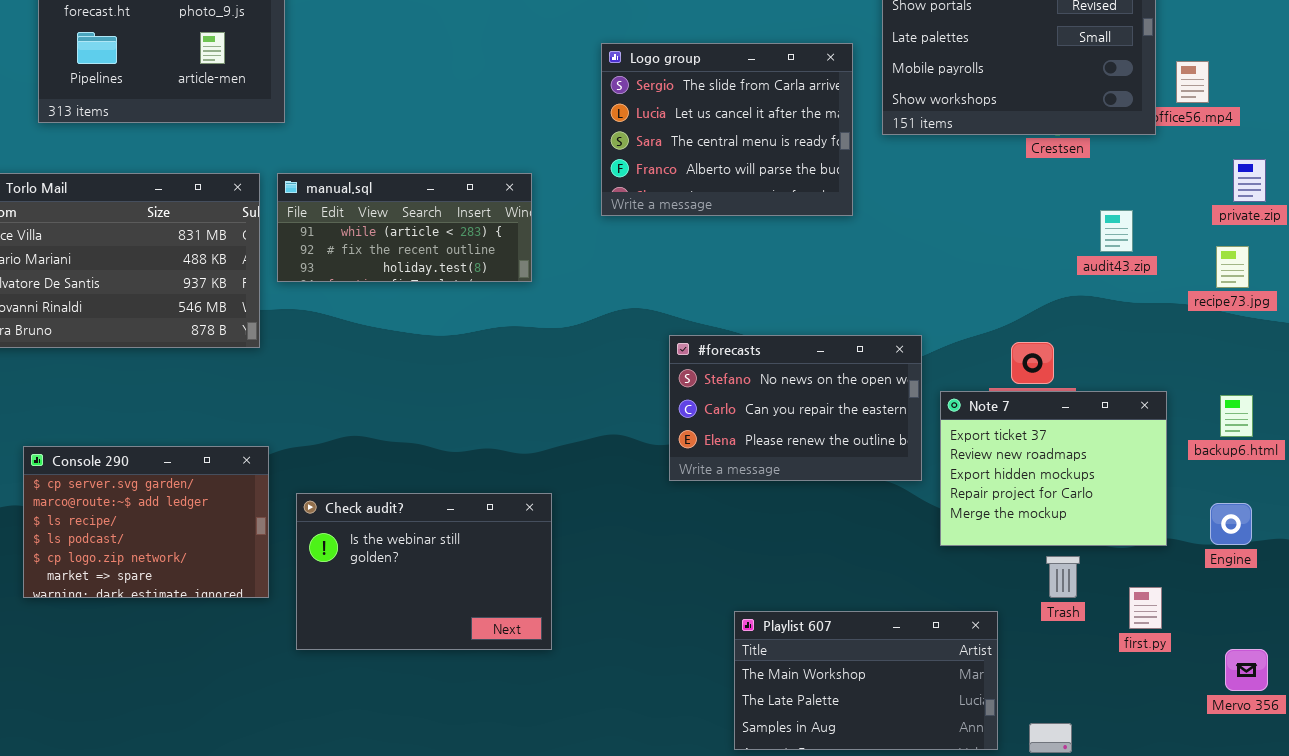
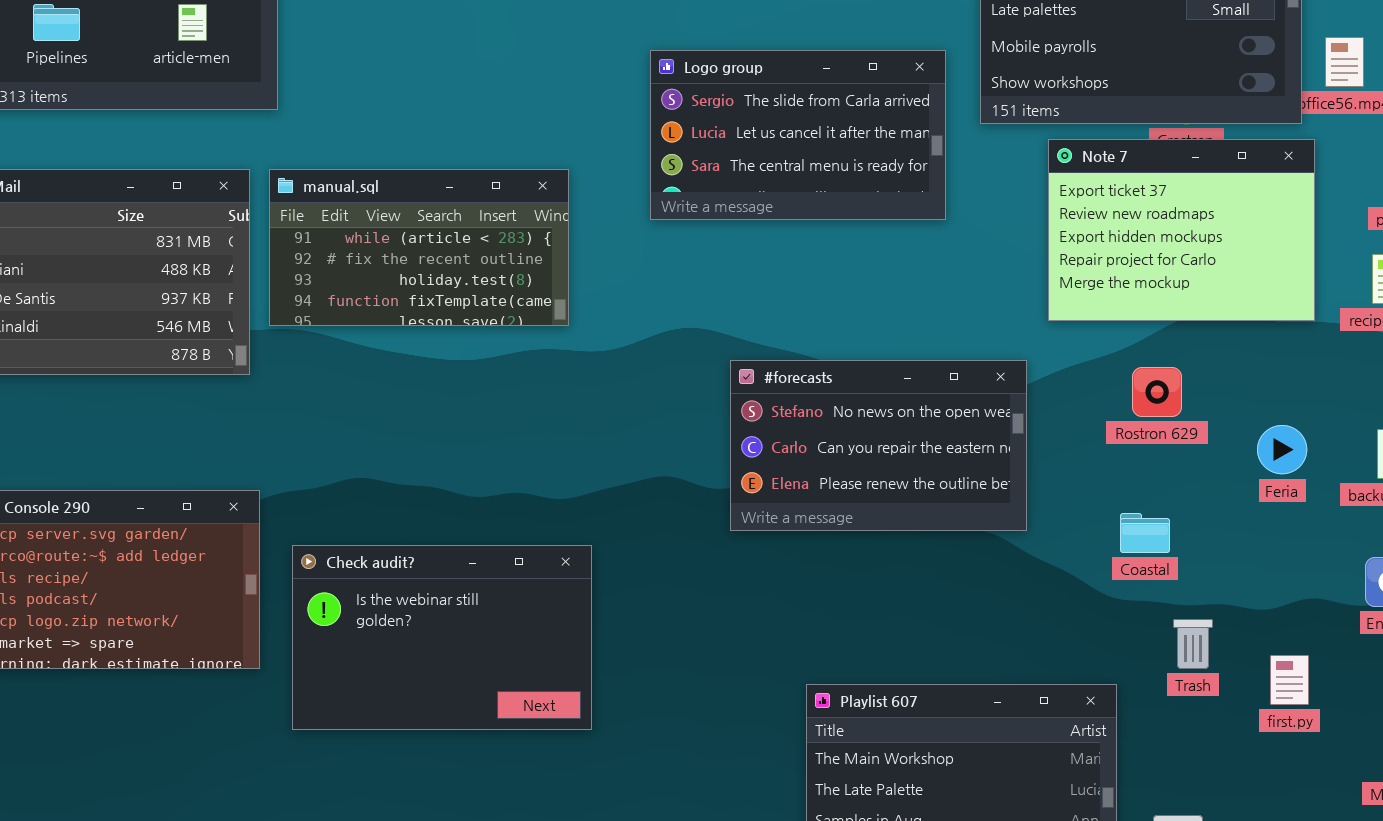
Logo group: [601,43,853,216] -> [650,50,946,220], resized
manual.sql: [277,173,532,282] -> [269,169,569,326], resized
Note 7: [940,391,1167,546] -> [1048,139,1315,321], moved

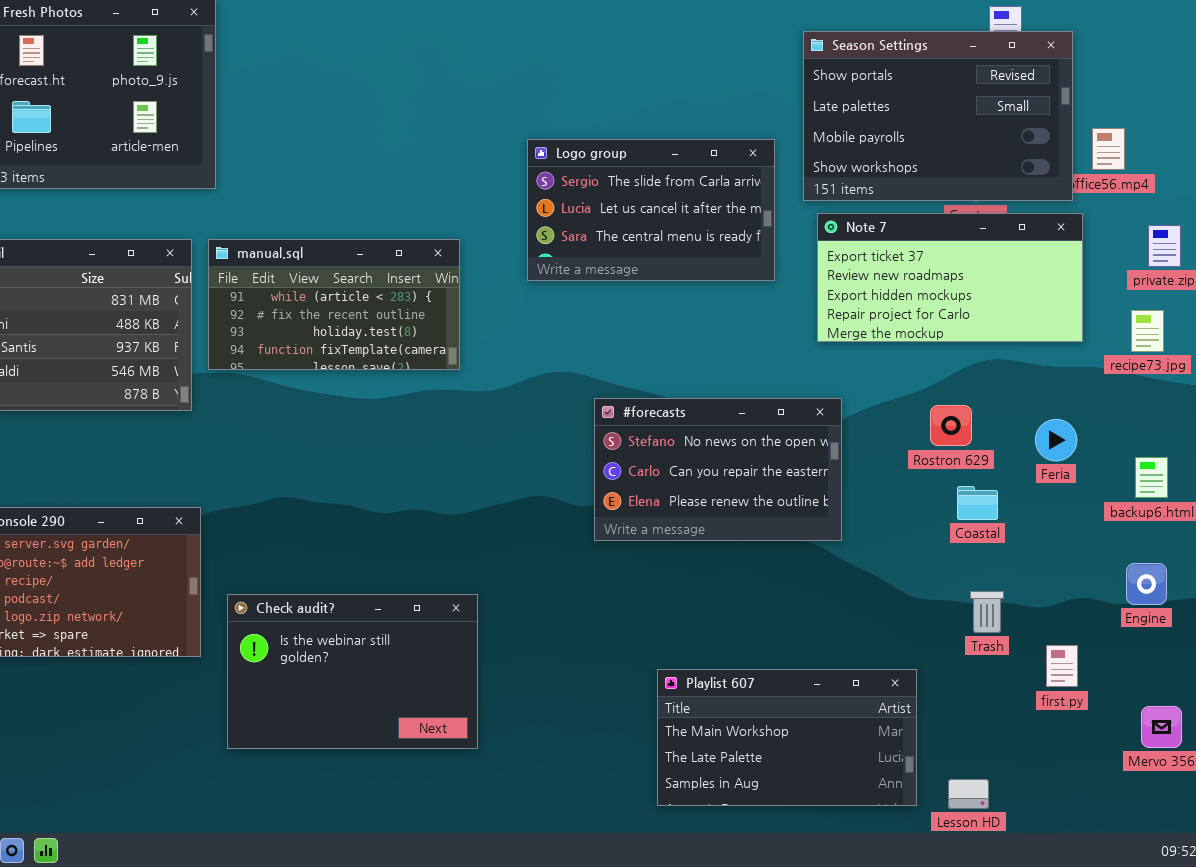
Note 7: [1048,139,1315,321] -> [817,213,1083,342], resized
Feria: [1257,425,1307,474] -> [1035,419,1077,461], moved
Coastal: [1120,513,1170,553] -> [957,486,998,520], moved
Check audit?: [292,545,592,730] -> [227,594,478,749], moved
Trash: [1173,619,1213,669] -> [970,591,1004,633], moved

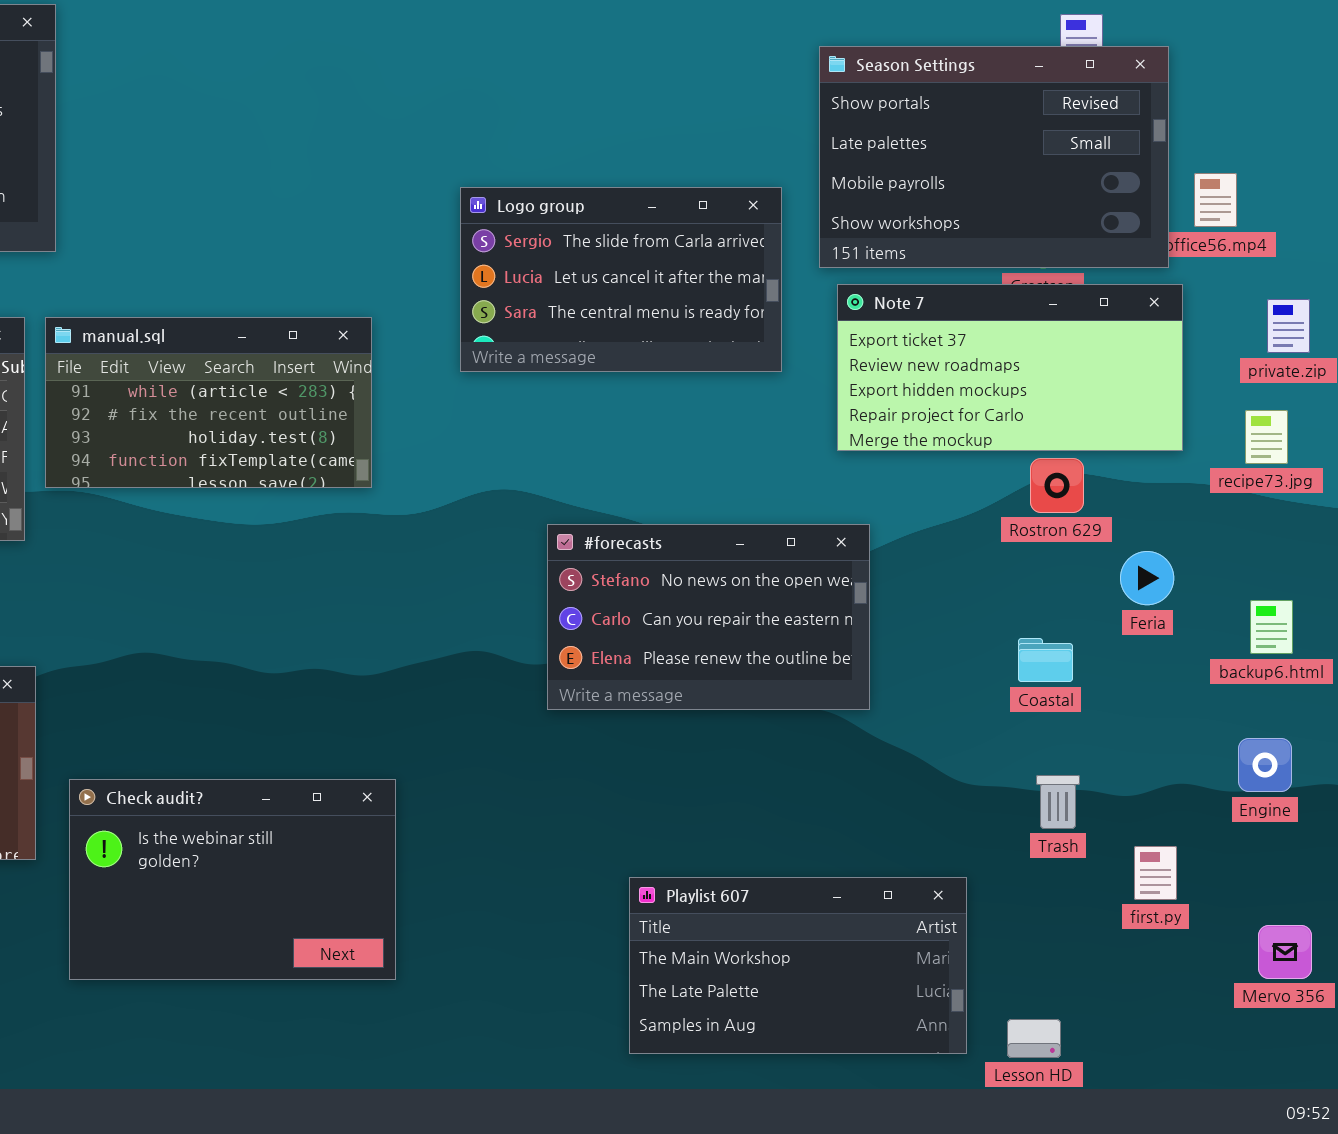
Rostron 629: [930,405,972,446] -> [1030,458,1084,513], moved

